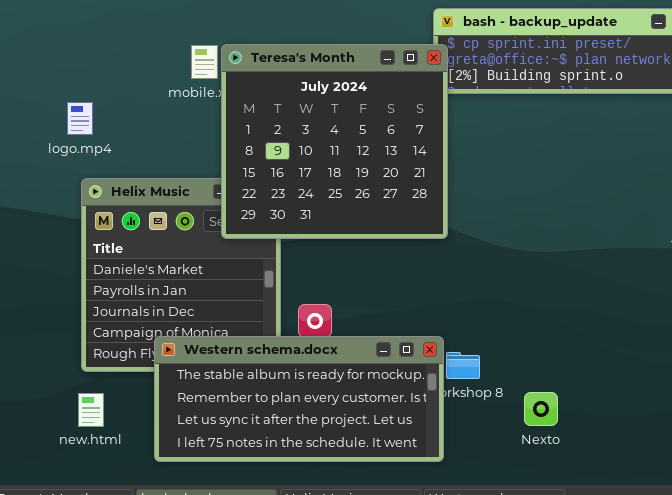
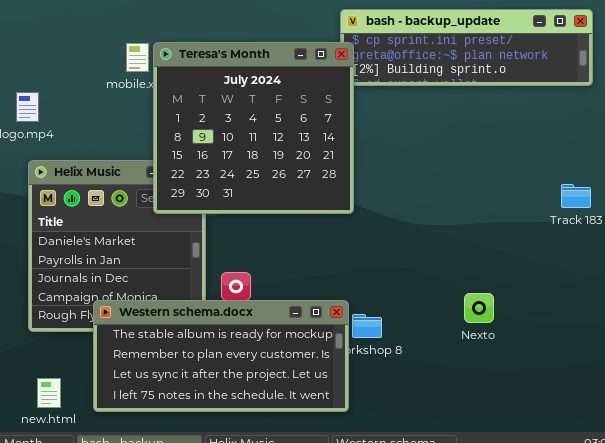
Nexto: [524,392,558,426] -> [464,293,494,323], moved
new.html: [78,393,104,427] -> [37,378,61,408], moved

